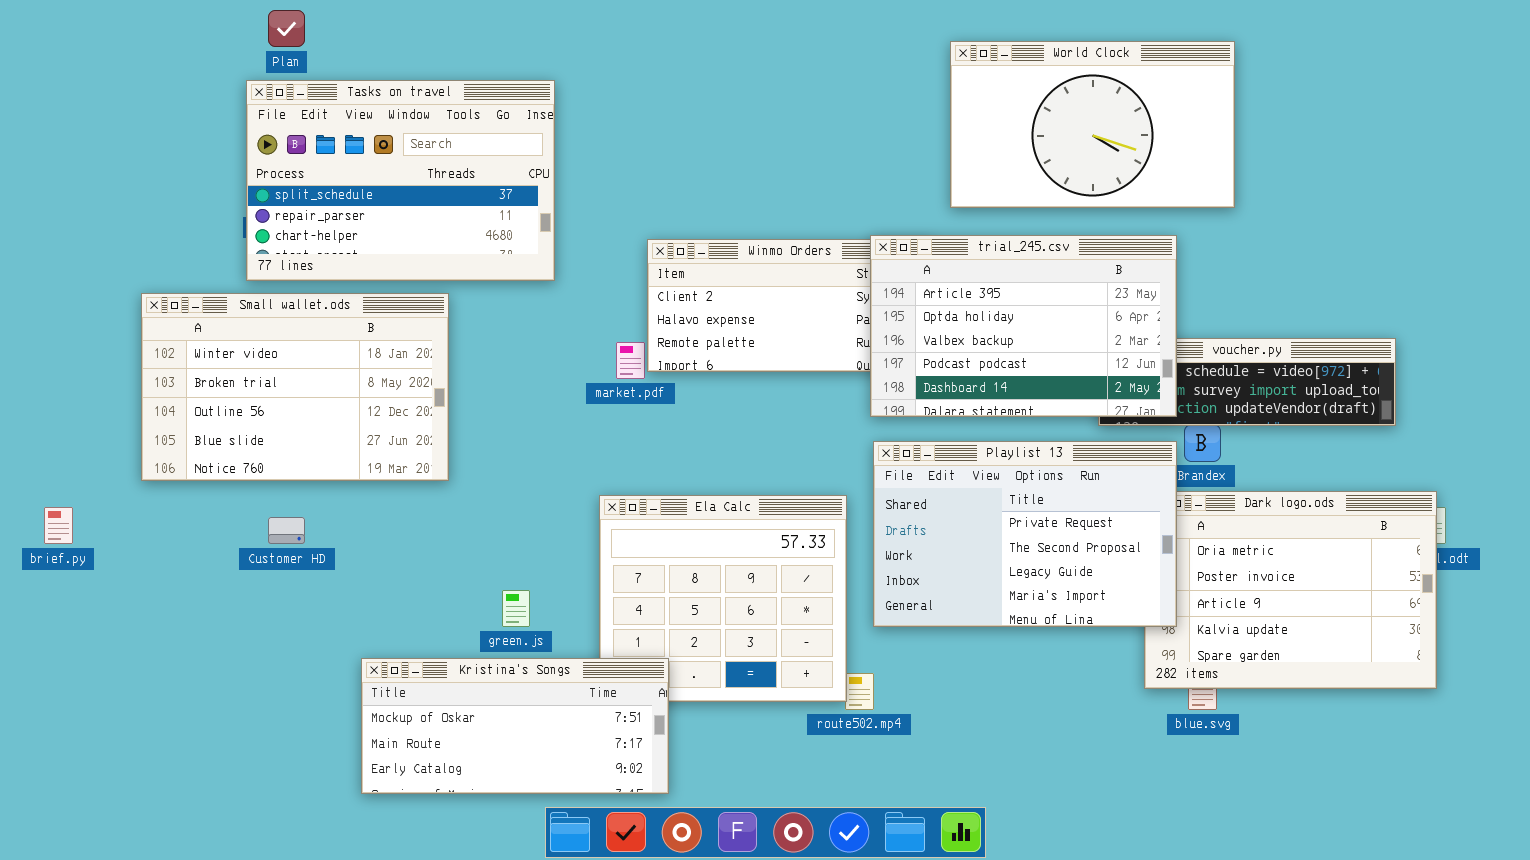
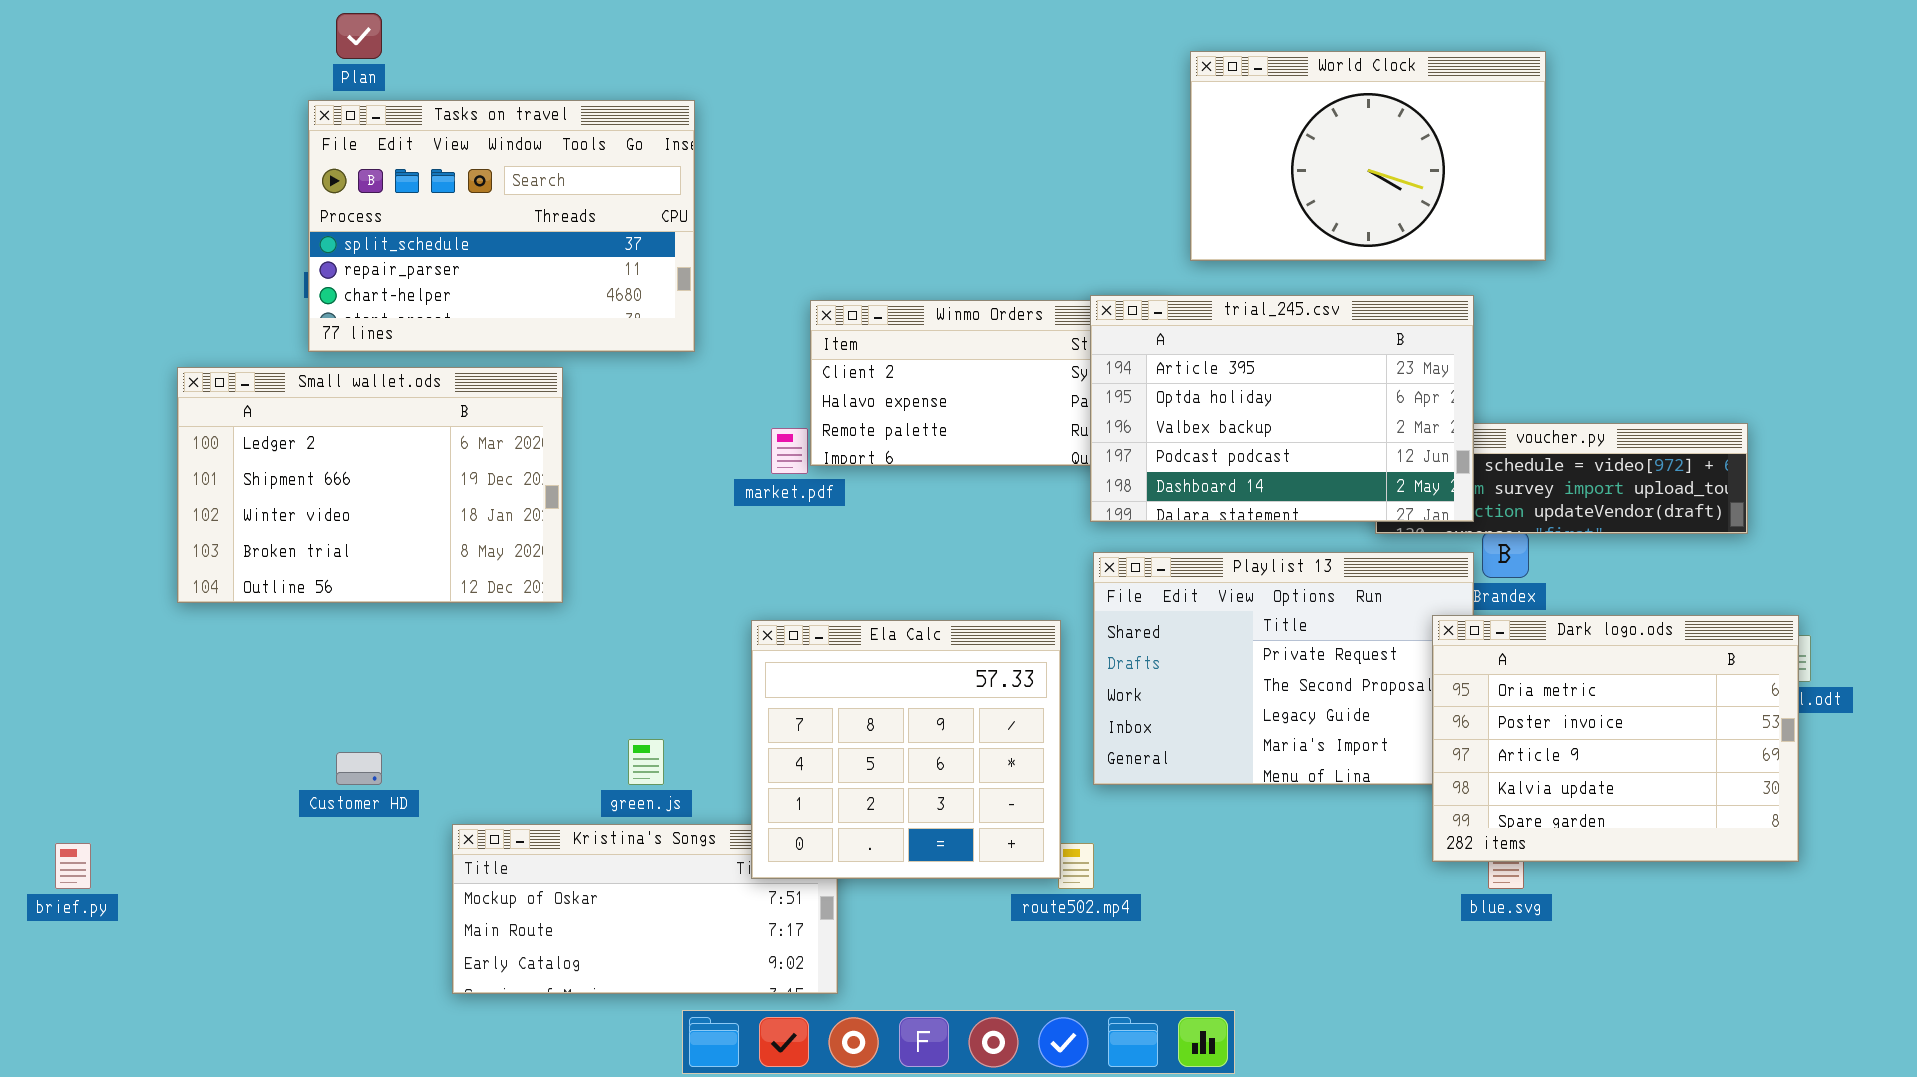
Small wallet.ods: [141,293,449,481] -> [177,367,563,603], scrolled up 2 rows
Dark logo.ods: [1144,491,1437,689] -> [1432,615,1799,862], raised
Ela Calc: [599,495,847,702] -> [751,620,1061,879], raised
brief.py: [44,507,73,544] -> [55,843,91,889], moved
Customer HD: [268,517,305,544] -> [336,752,382,785], moved

